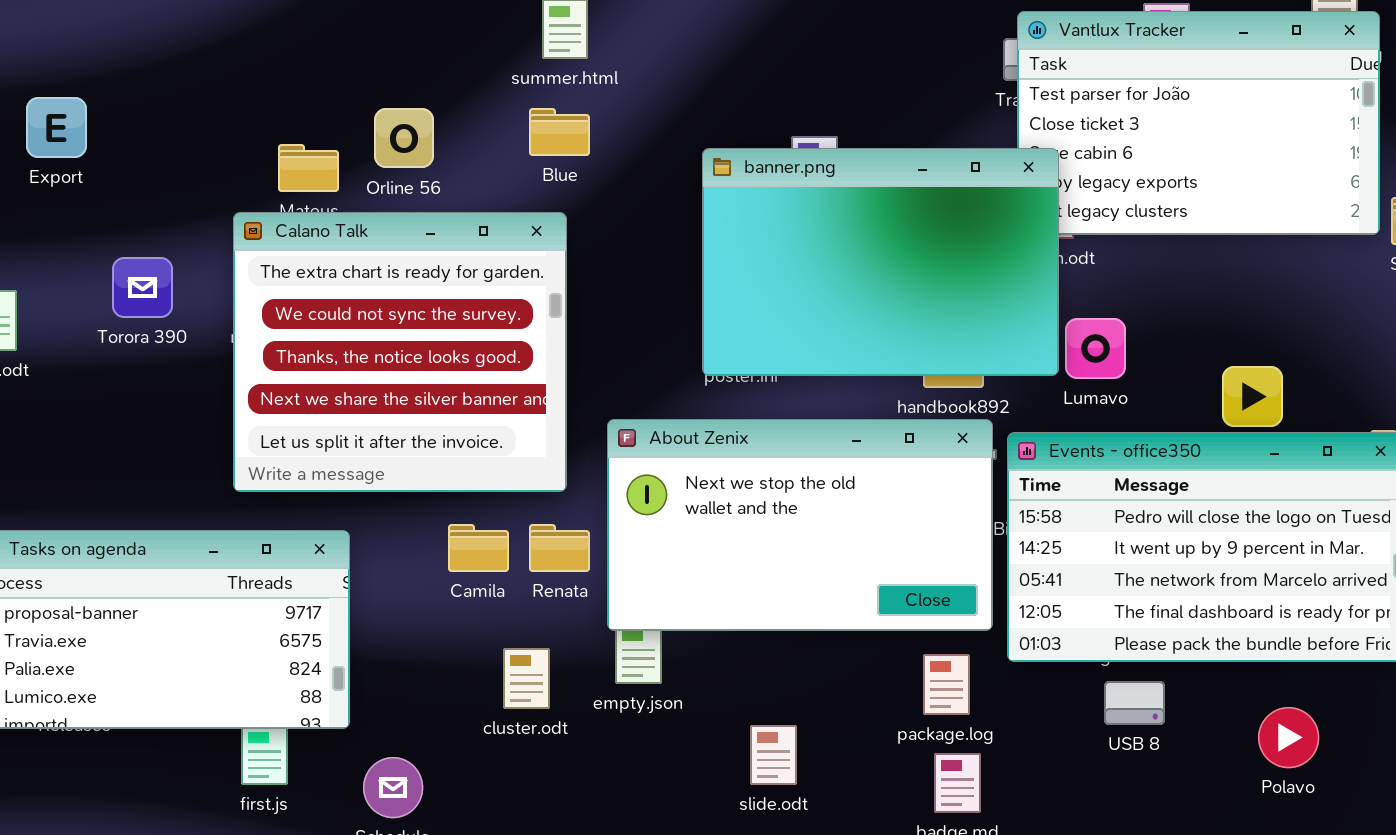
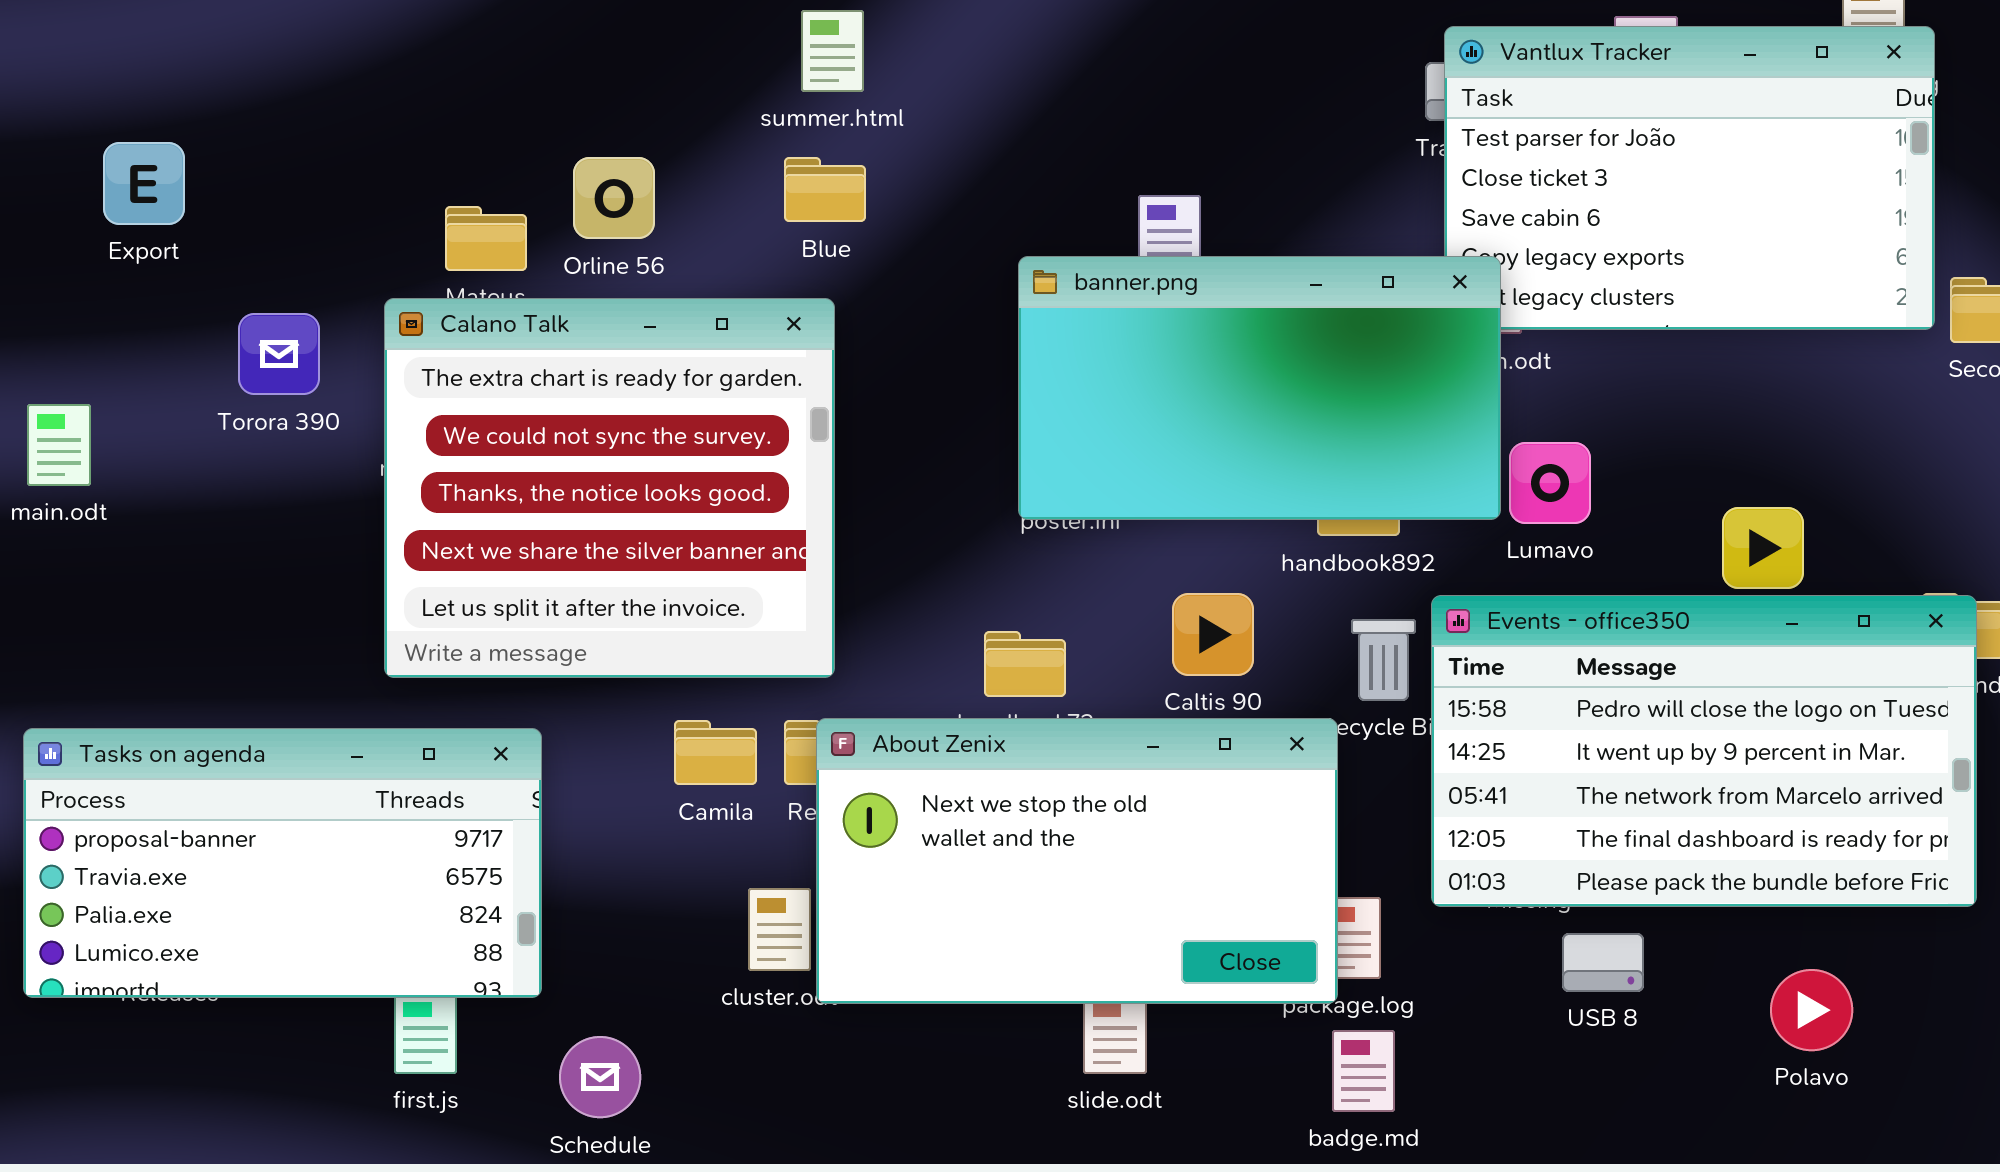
banner.png: [702,148,1059,376] -> [1018,256,1501,520], resized
Torora 390: [112,257,173,318] -> [238,313,320,395], moved
About Zenix: [607,419,993,631] -> [816,718,1338,1004], moved

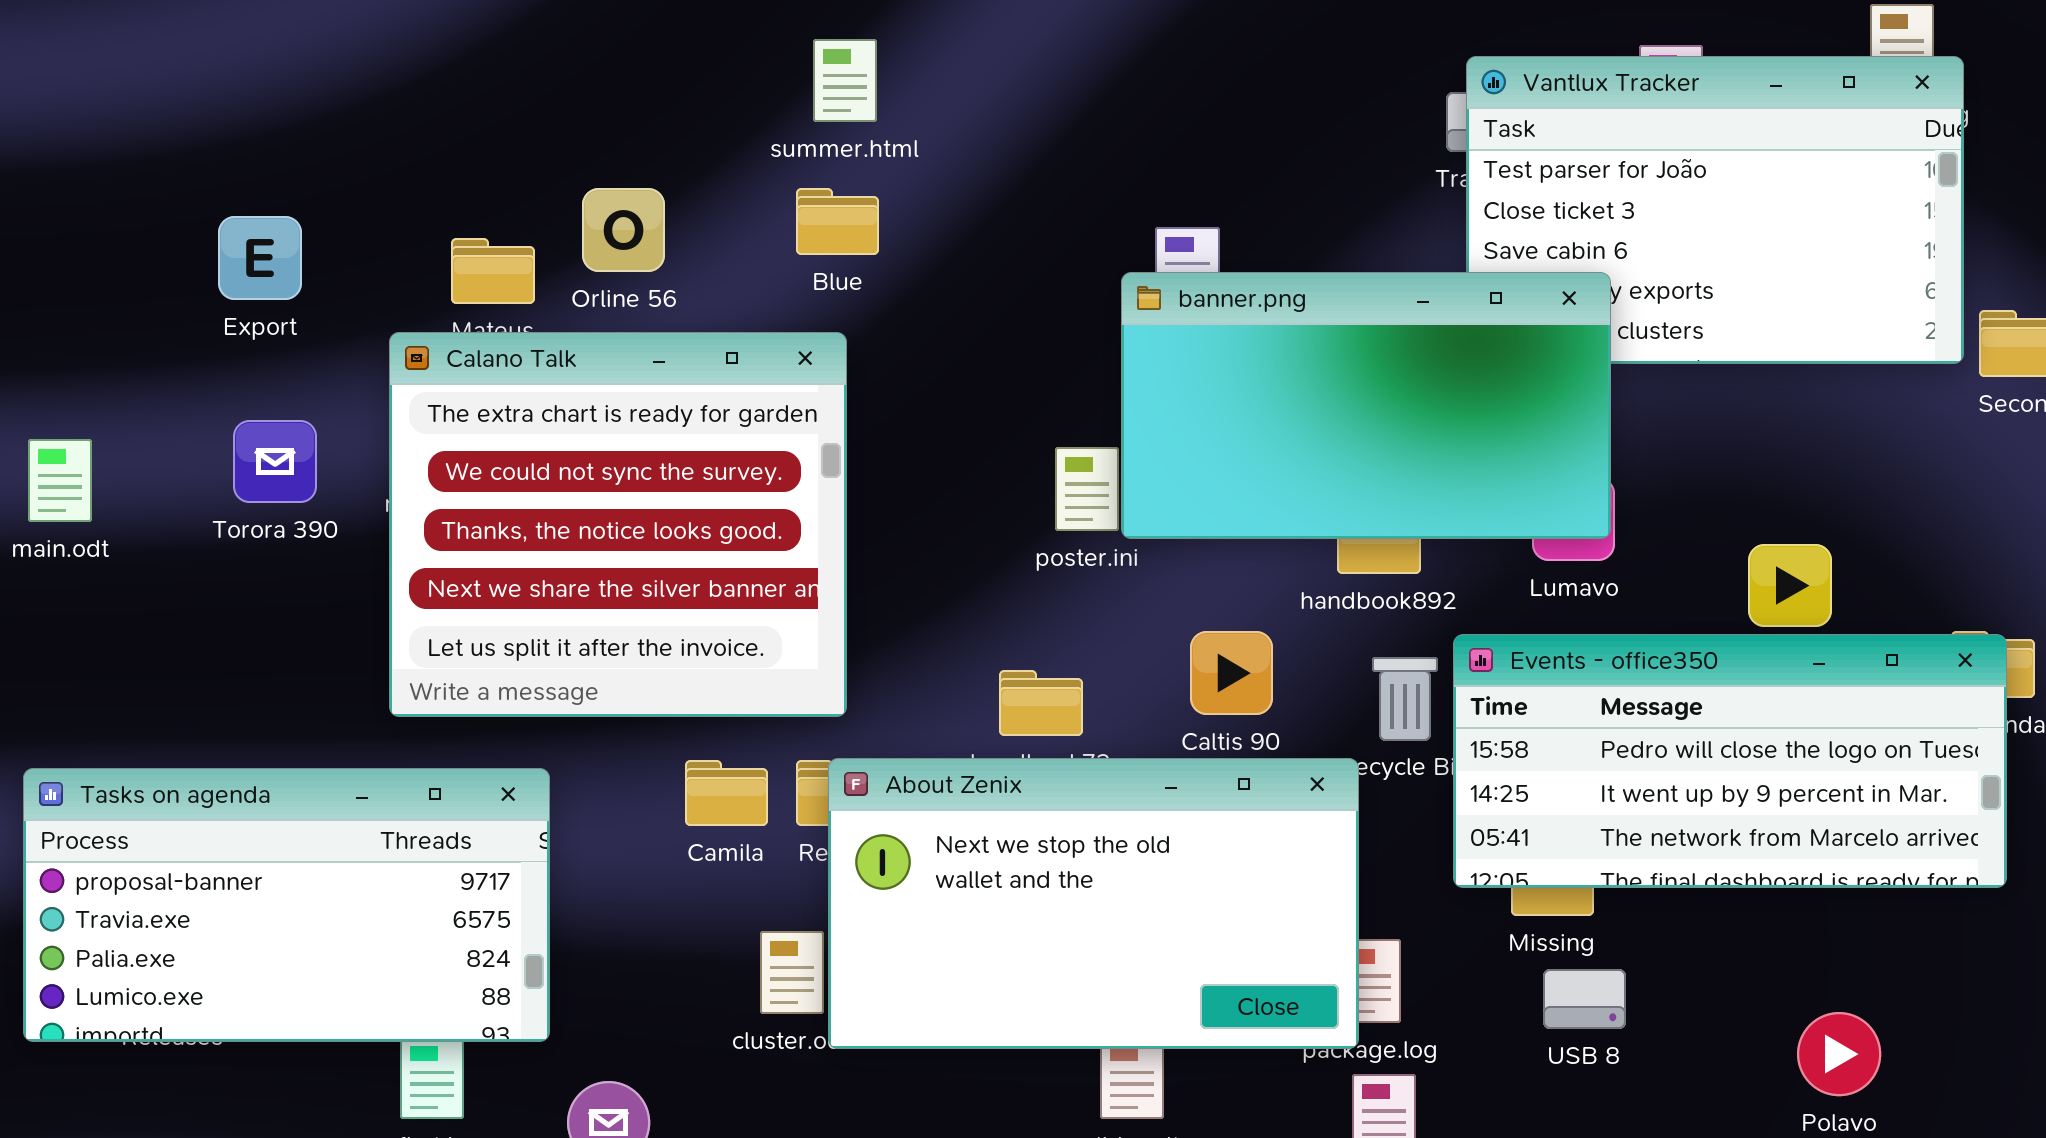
Export: [103,142,185,225] -> [218,216,302,300], moved
banner.png: [1018,256,1501,520] -> [1121,272,1611,539], moved
Torora 390: [238,313,320,395] -> [233,420,317,503], moved
Events - office350: [1431,595,1977,907] -> [1453,634,2007,888], resized
USB 8: [1562,933,1644,992] -> [1543,969,1626,1029], moved

